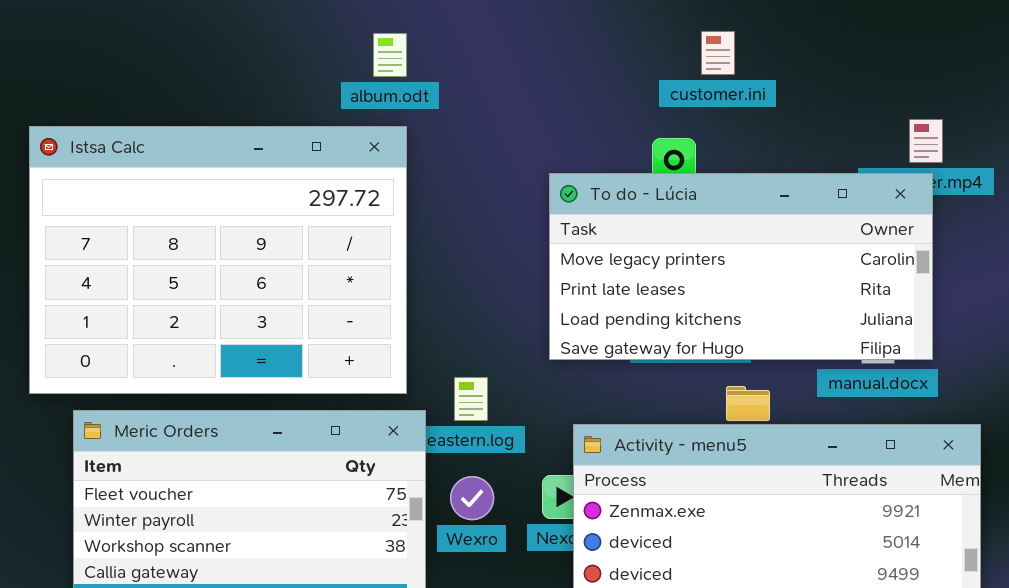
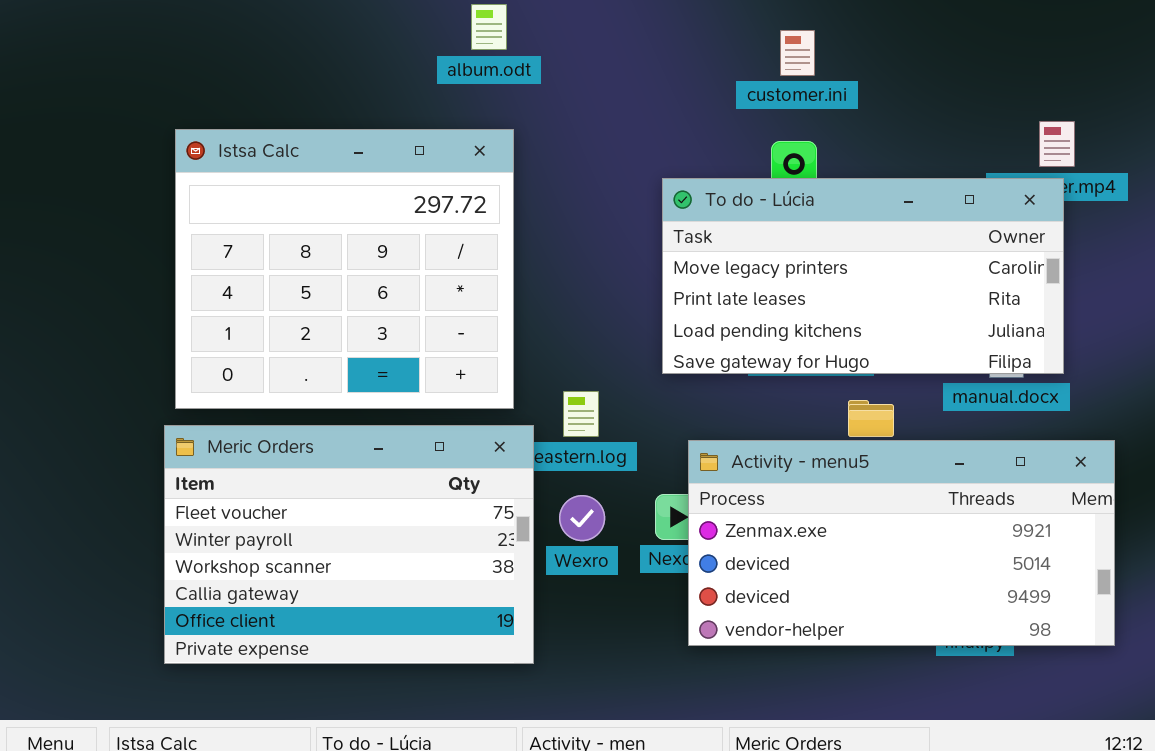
customer.ini: [701,31,735,75] -> [780,30,815,76], moved
album.odt: [373,33,407,77] -> [471,4,507,50], moved
Istsa Calc: [29,126,407,394] -> [175,129,514,409], resized

